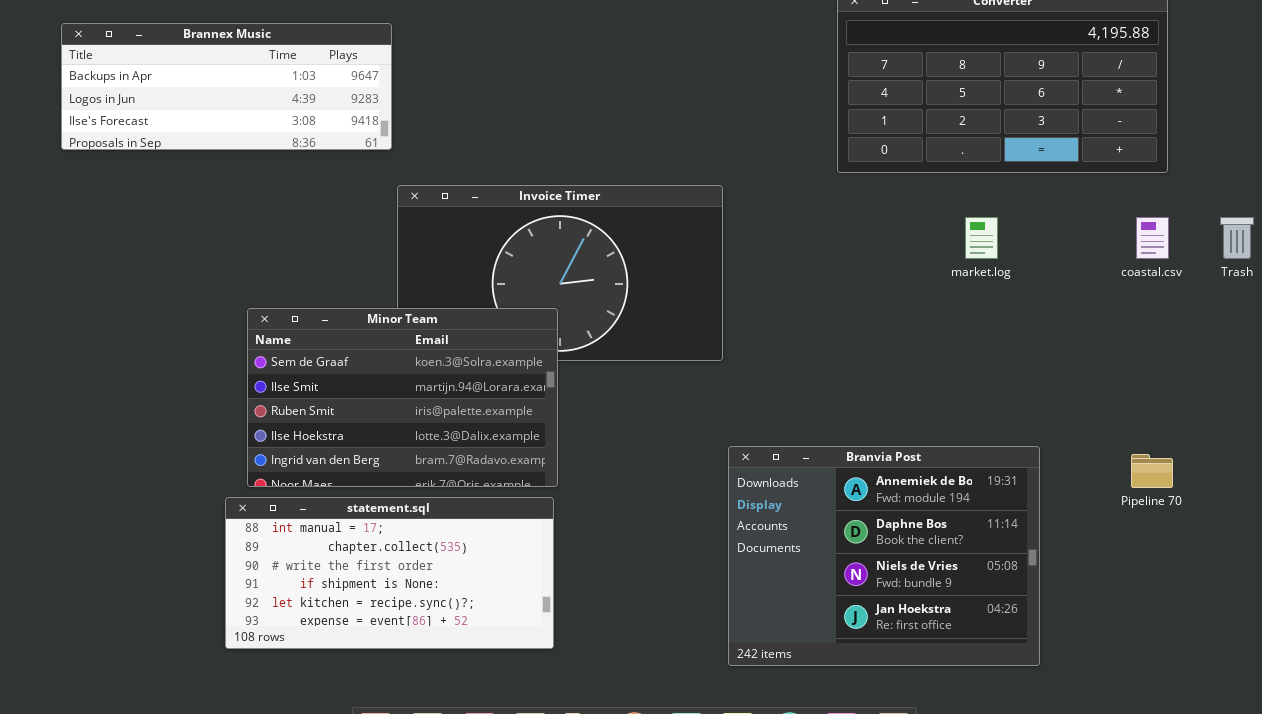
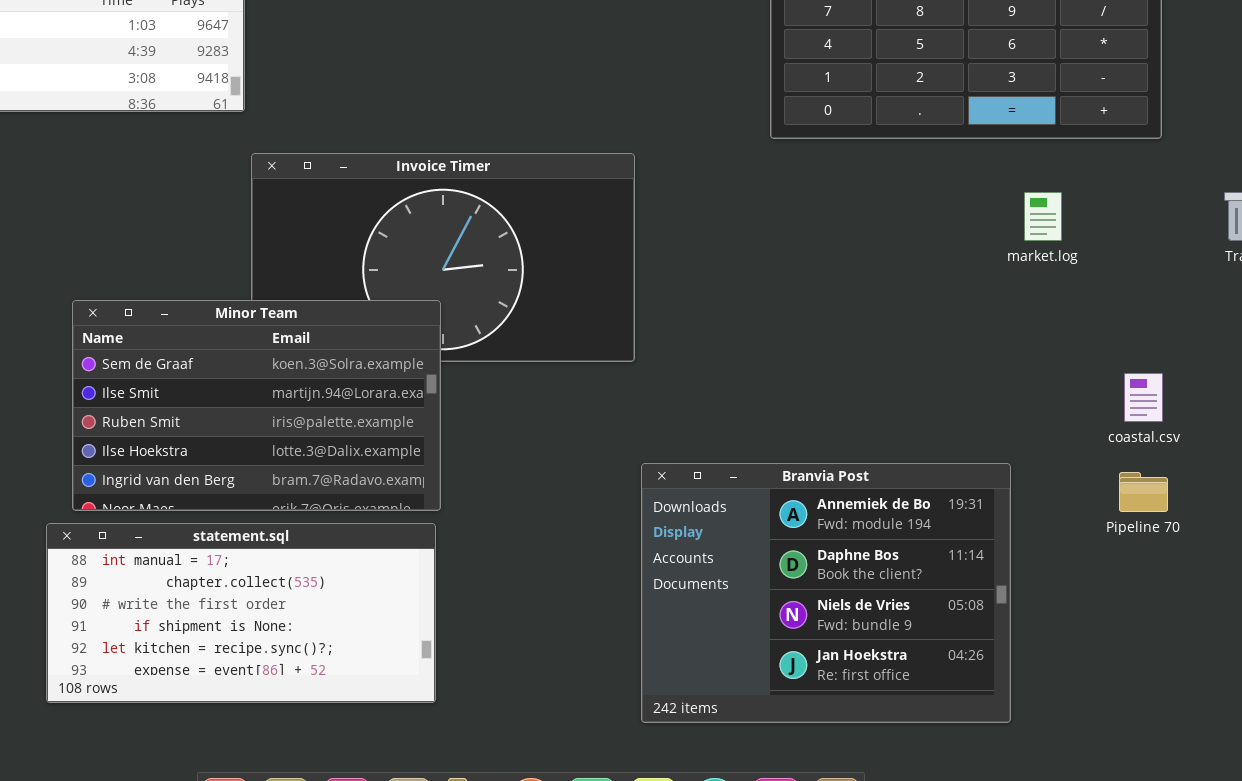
market.log: [965,217,998,259] -> [1024,192,1062,241], moved
coastal.csv: [1136,217,1169,259] -> [1124,373,1163,422], moved

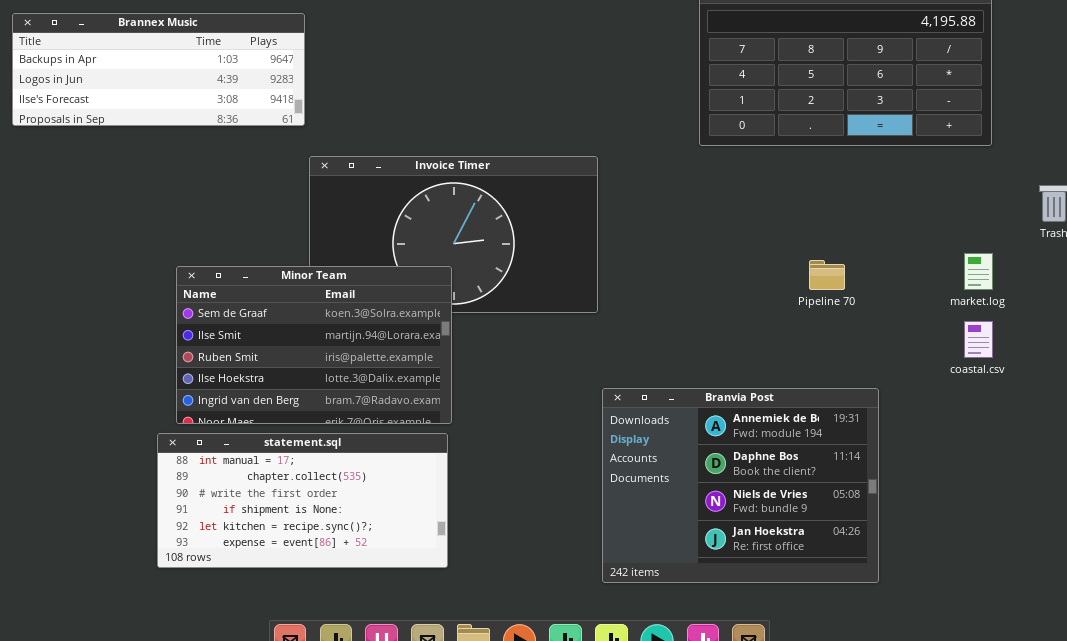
market.log: [1024,192,1062,241] -> [964,253,993,290], moved
Pipeline 70: [1119,472,1168,512] -> [809,260,845,290], moved

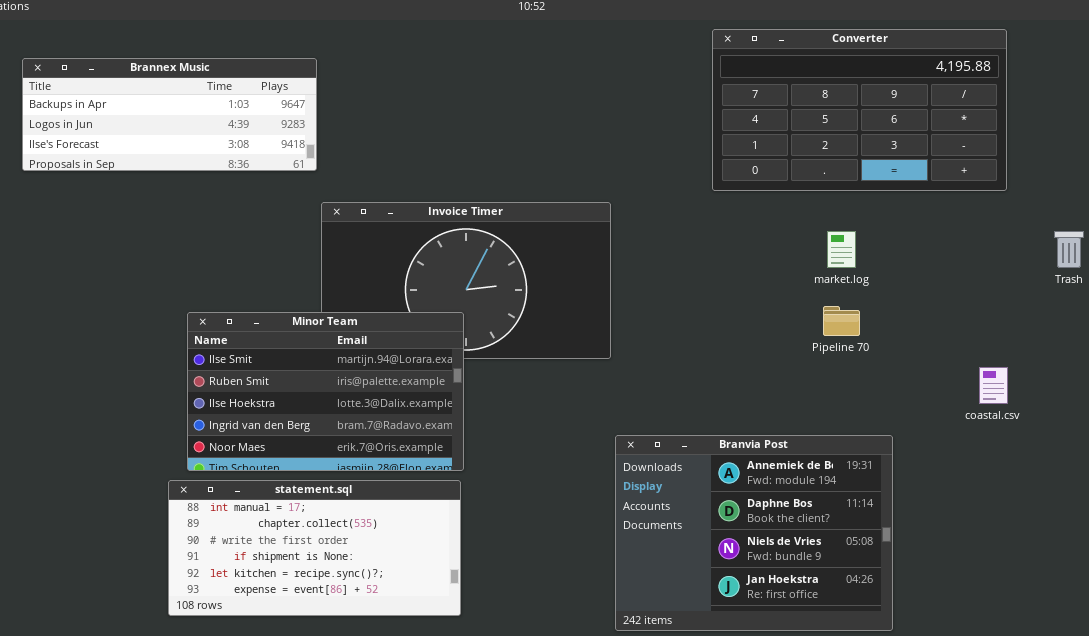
market.log: [964,253,993,290] -> [827,231,856,268], moved
Minor Team: [176,266,452,424] -> [187,312,464,471], scrolled down 1 row

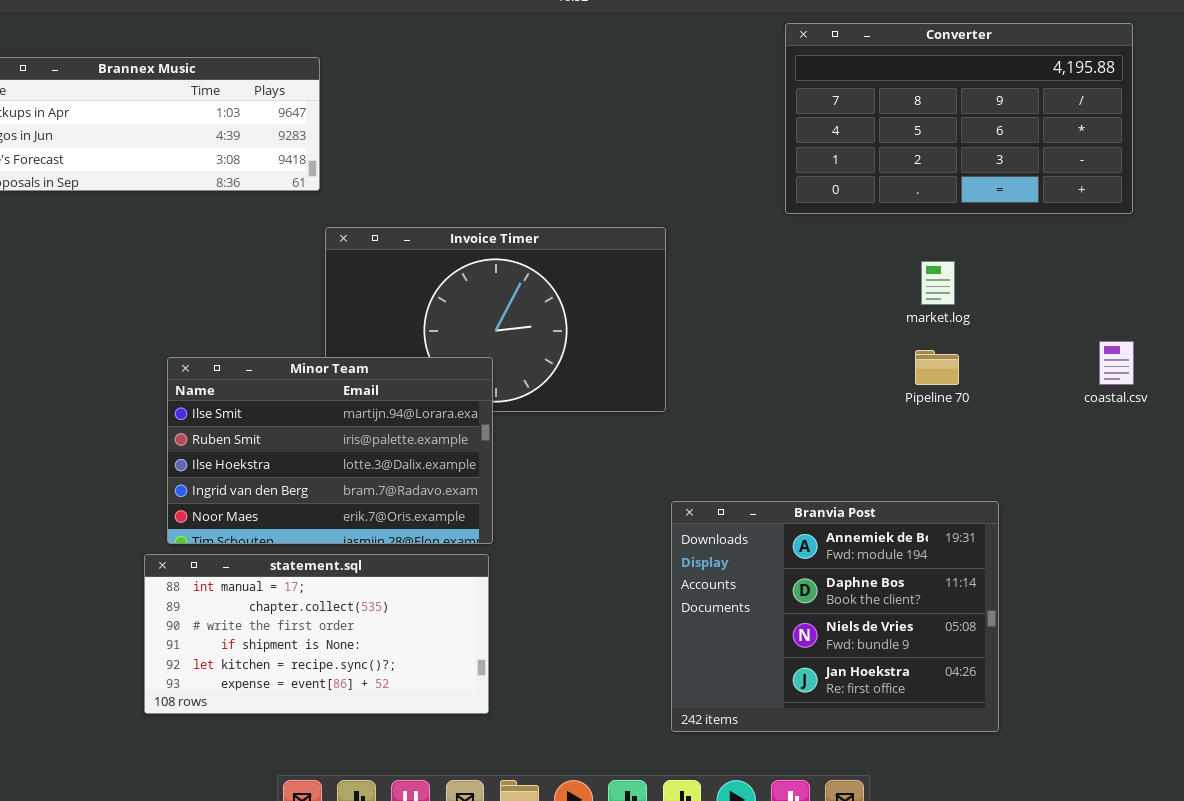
coastal.csv: [979,367,1008,404] -> [1099,341,1134,385], moved

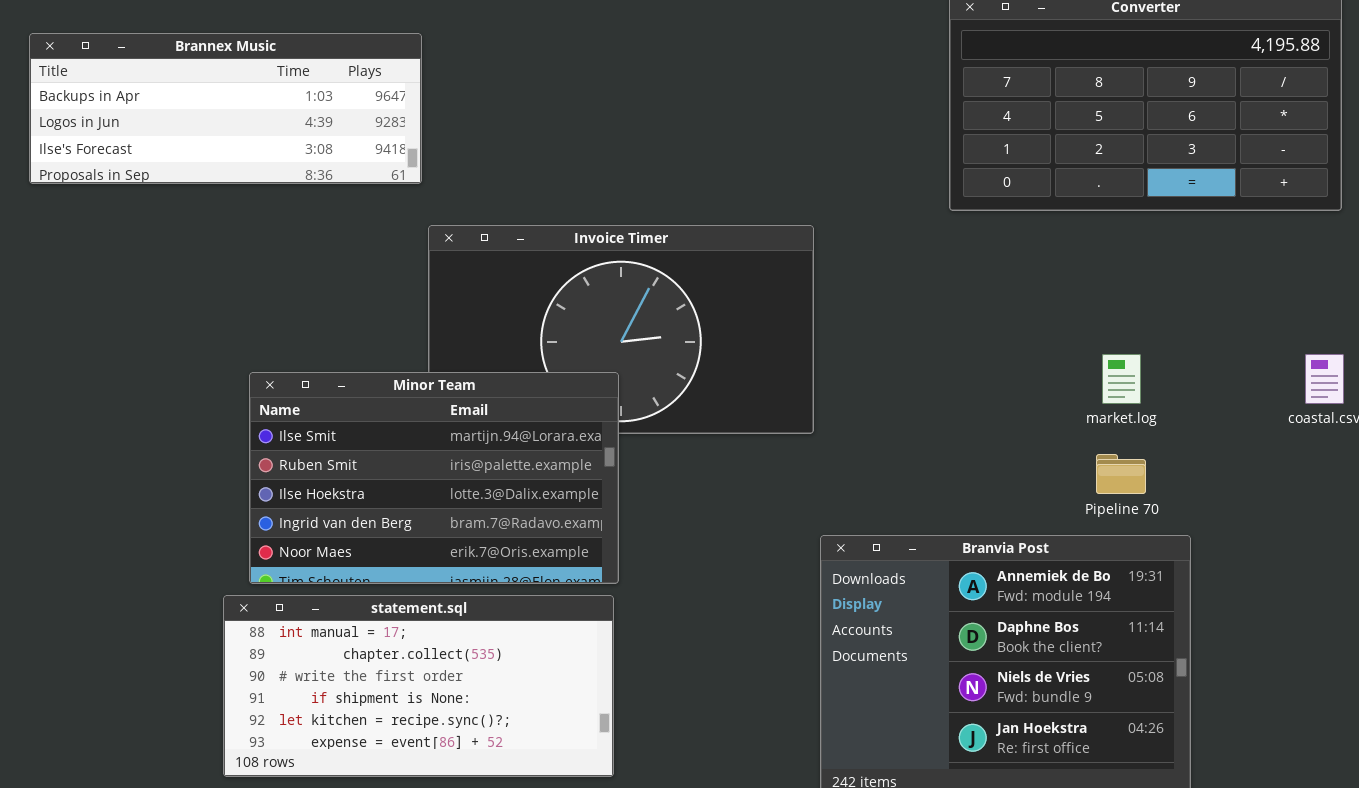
market.log: [921,261,955,305] -> [1102,354,1141,404], moved
Pipeline 70: [915,350,959,385] -> [1096,454,1146,494], moved

